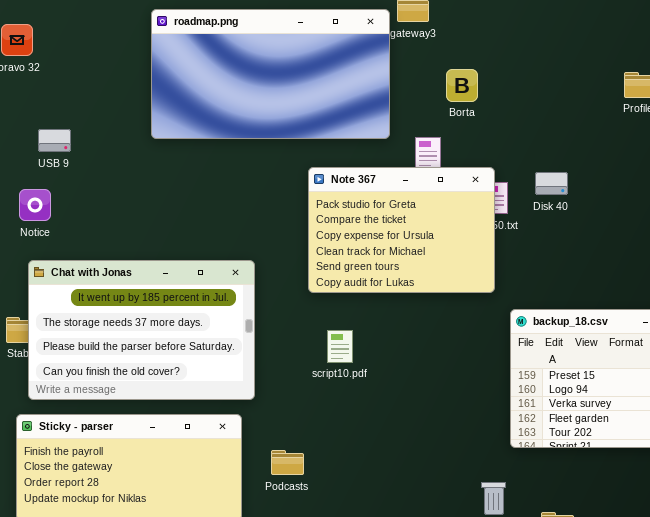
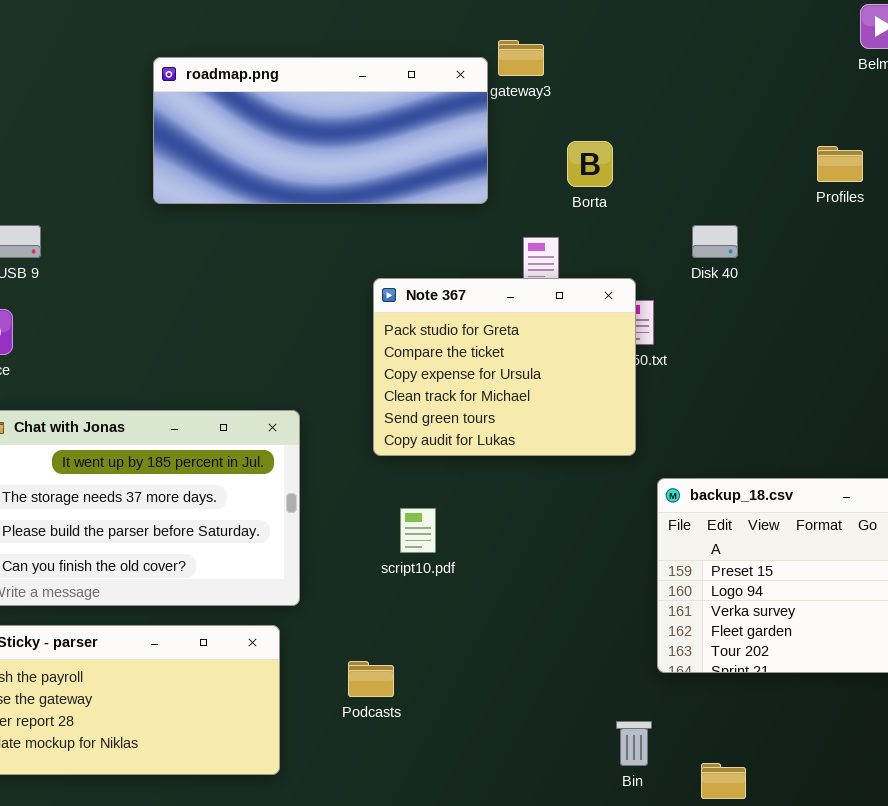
roadmap.png: [151,9,390,139] -> [153,57,488,204], resized
Disk 40: [535,172,568,195] -> [692,225,738,258], moved
Podcasts: [271,450,304,475] -> [348,661,394,697], moved

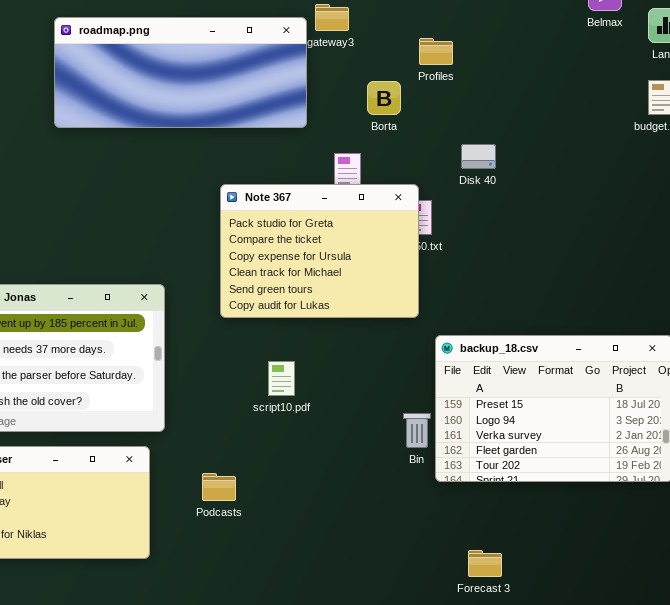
Profiles: [817,146,863,182] -> [419,38,453,65], moved
script10.pdf: [400,508,436,553] -> [268,361,295,396], moved
Bin: [616,721,652,766] -> [403,413,431,448], moved

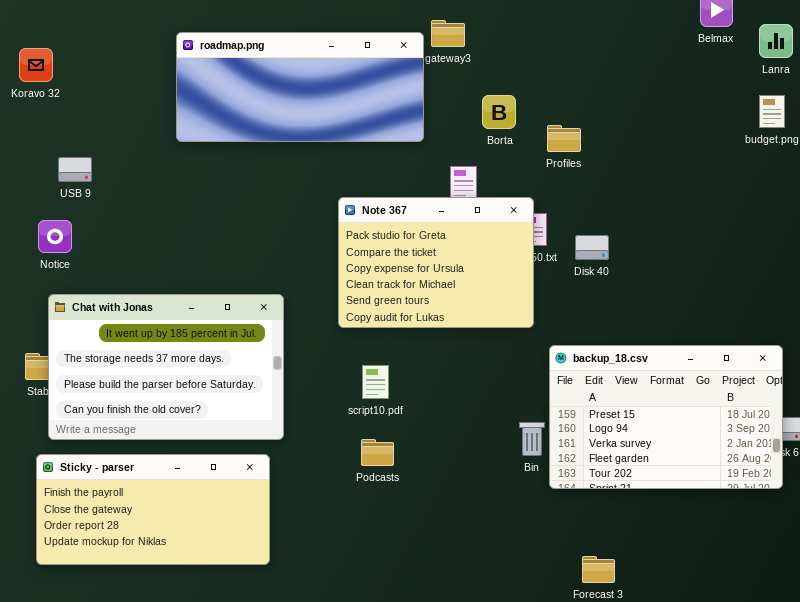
Profiles: [419,38,453,65] -> [547,125,581,152], moved
Disk 40: [461,144,496,169] -> [575,235,609,260], moved
script10.pdf: [268,361,295,396] -> [362,365,389,399], moved
Podcasts: [202,473,236,501] -> [361,439,394,466], moved

